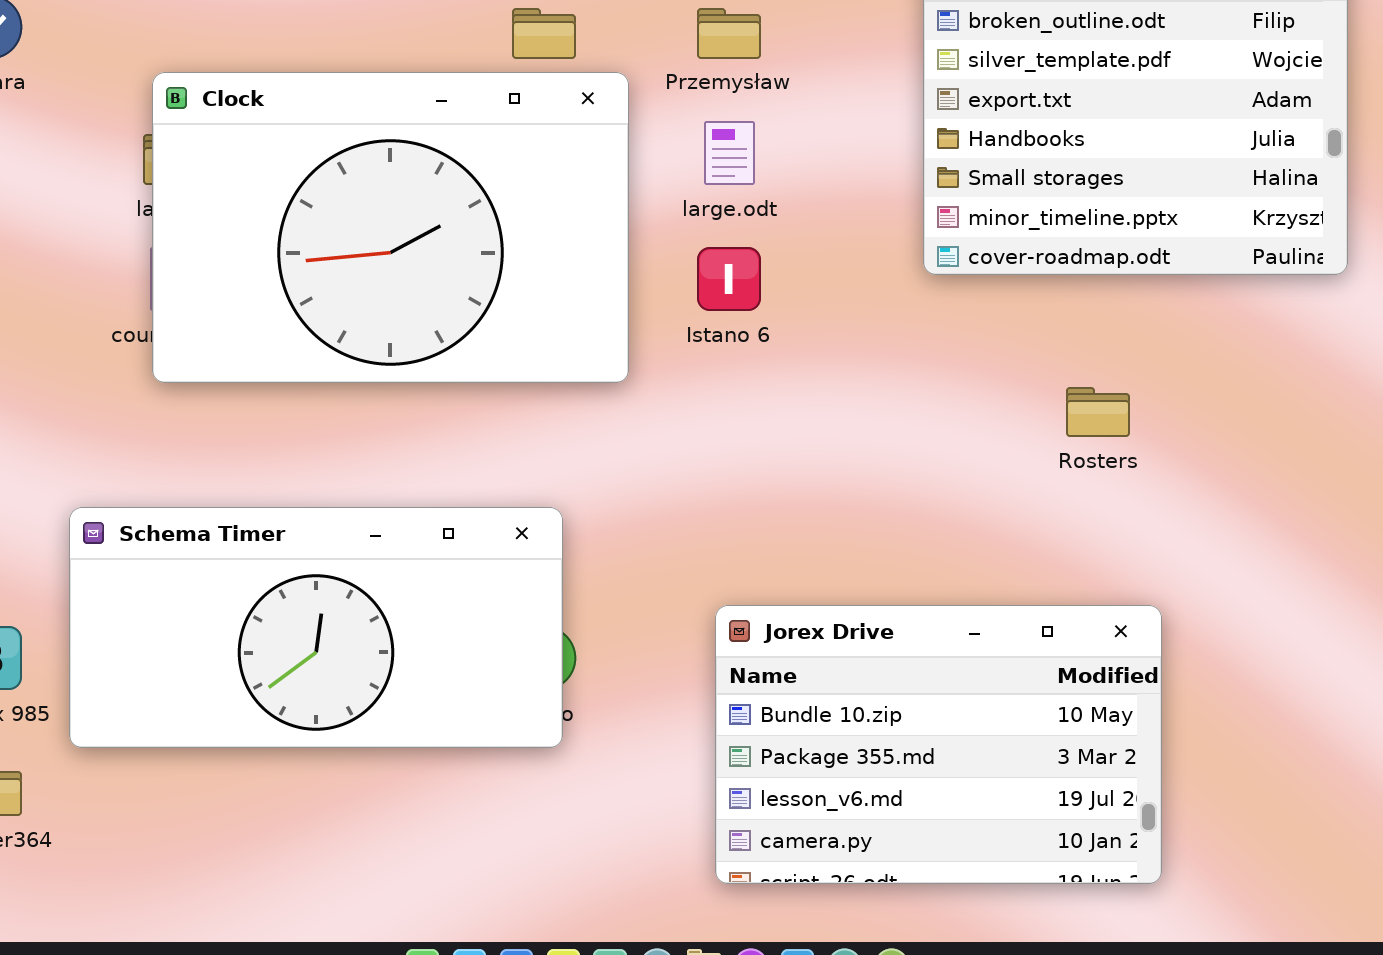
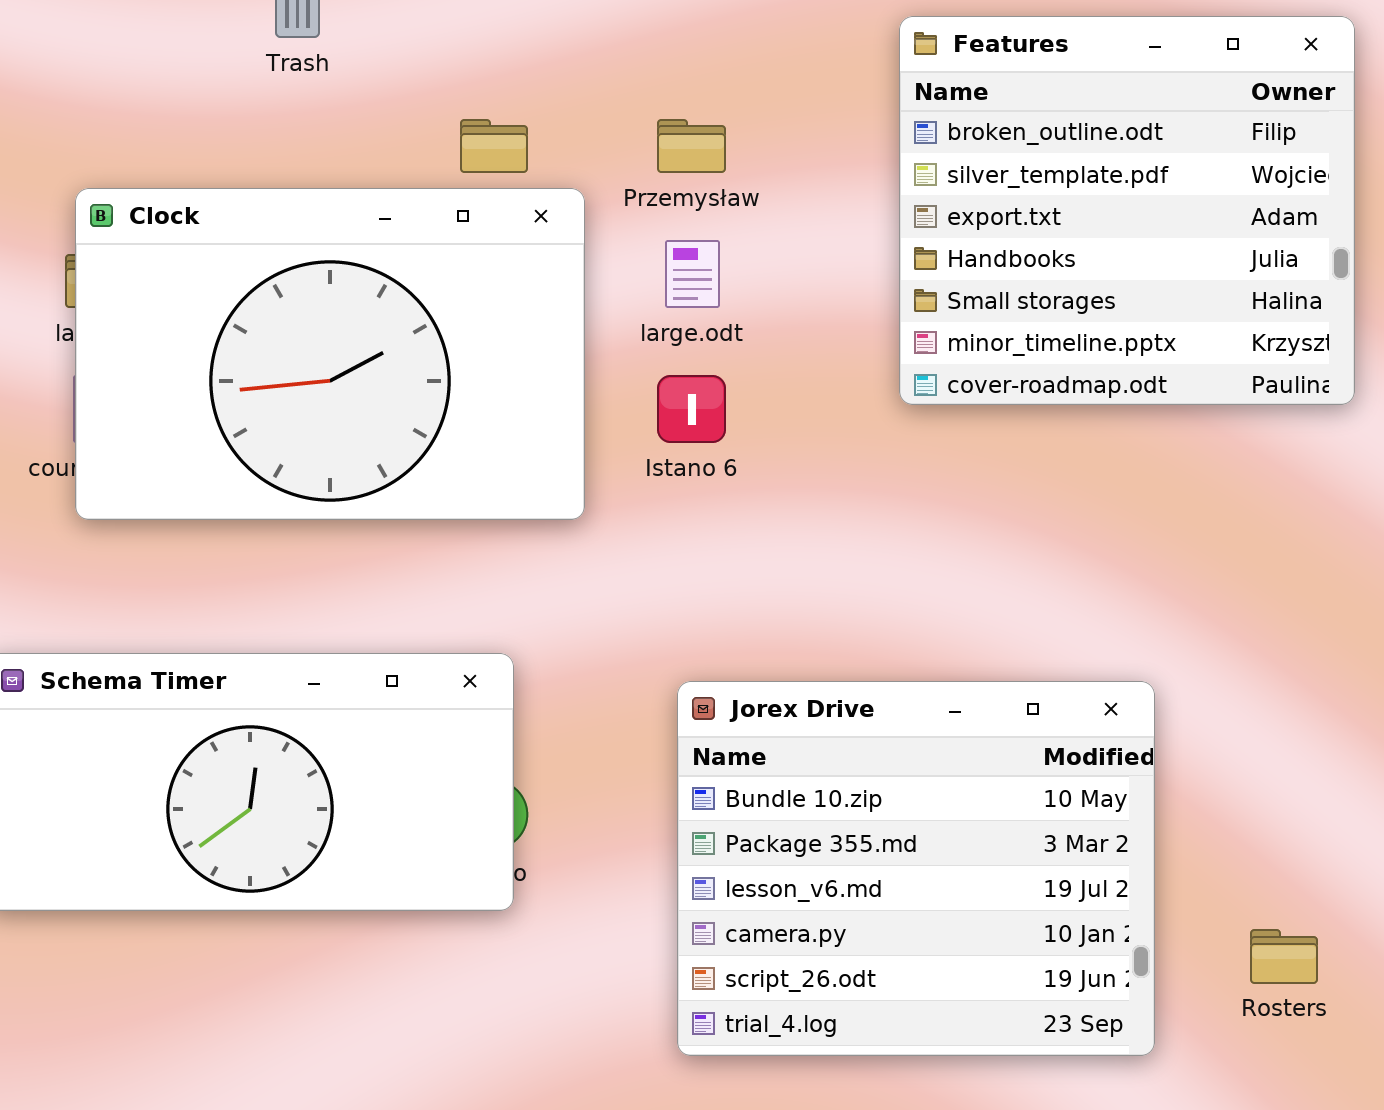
Rosters: [1066,387,1130,437] -> [1250,929,1318,984], moved
Jorex Drive: [715,605,1162,884] -> [677,681,1155,1056], resized

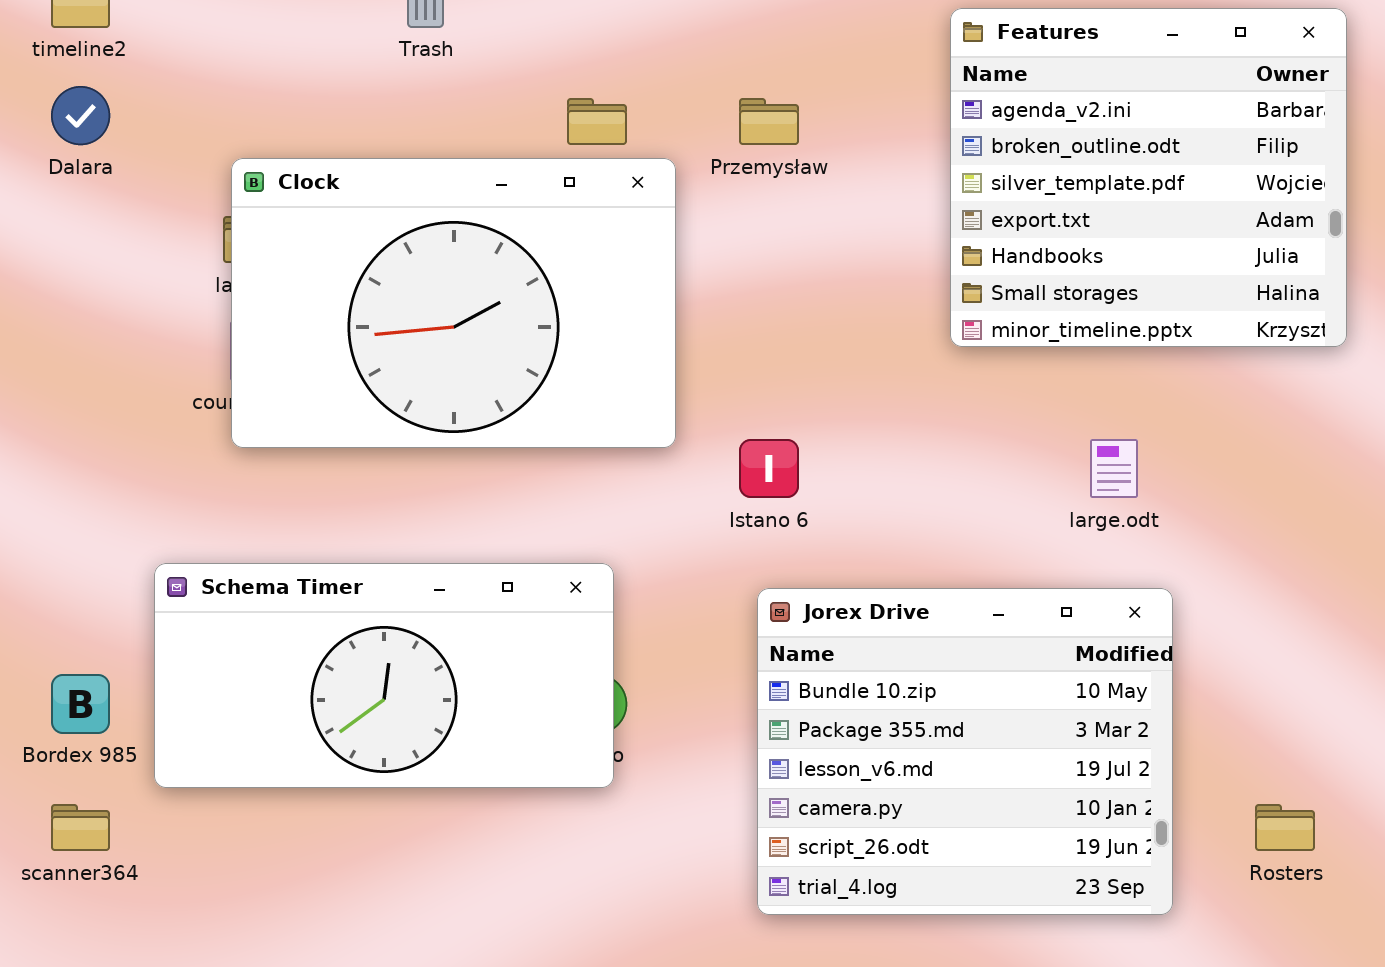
Features: [899,16,1355,405] -> [950,8,1347,347], scrolled up 1 row
large.odt: [665,240,720,308] -> [1090,439,1138,498], moved
Istano 6: [657,375,726,443] -> [739,439,799,498], moved

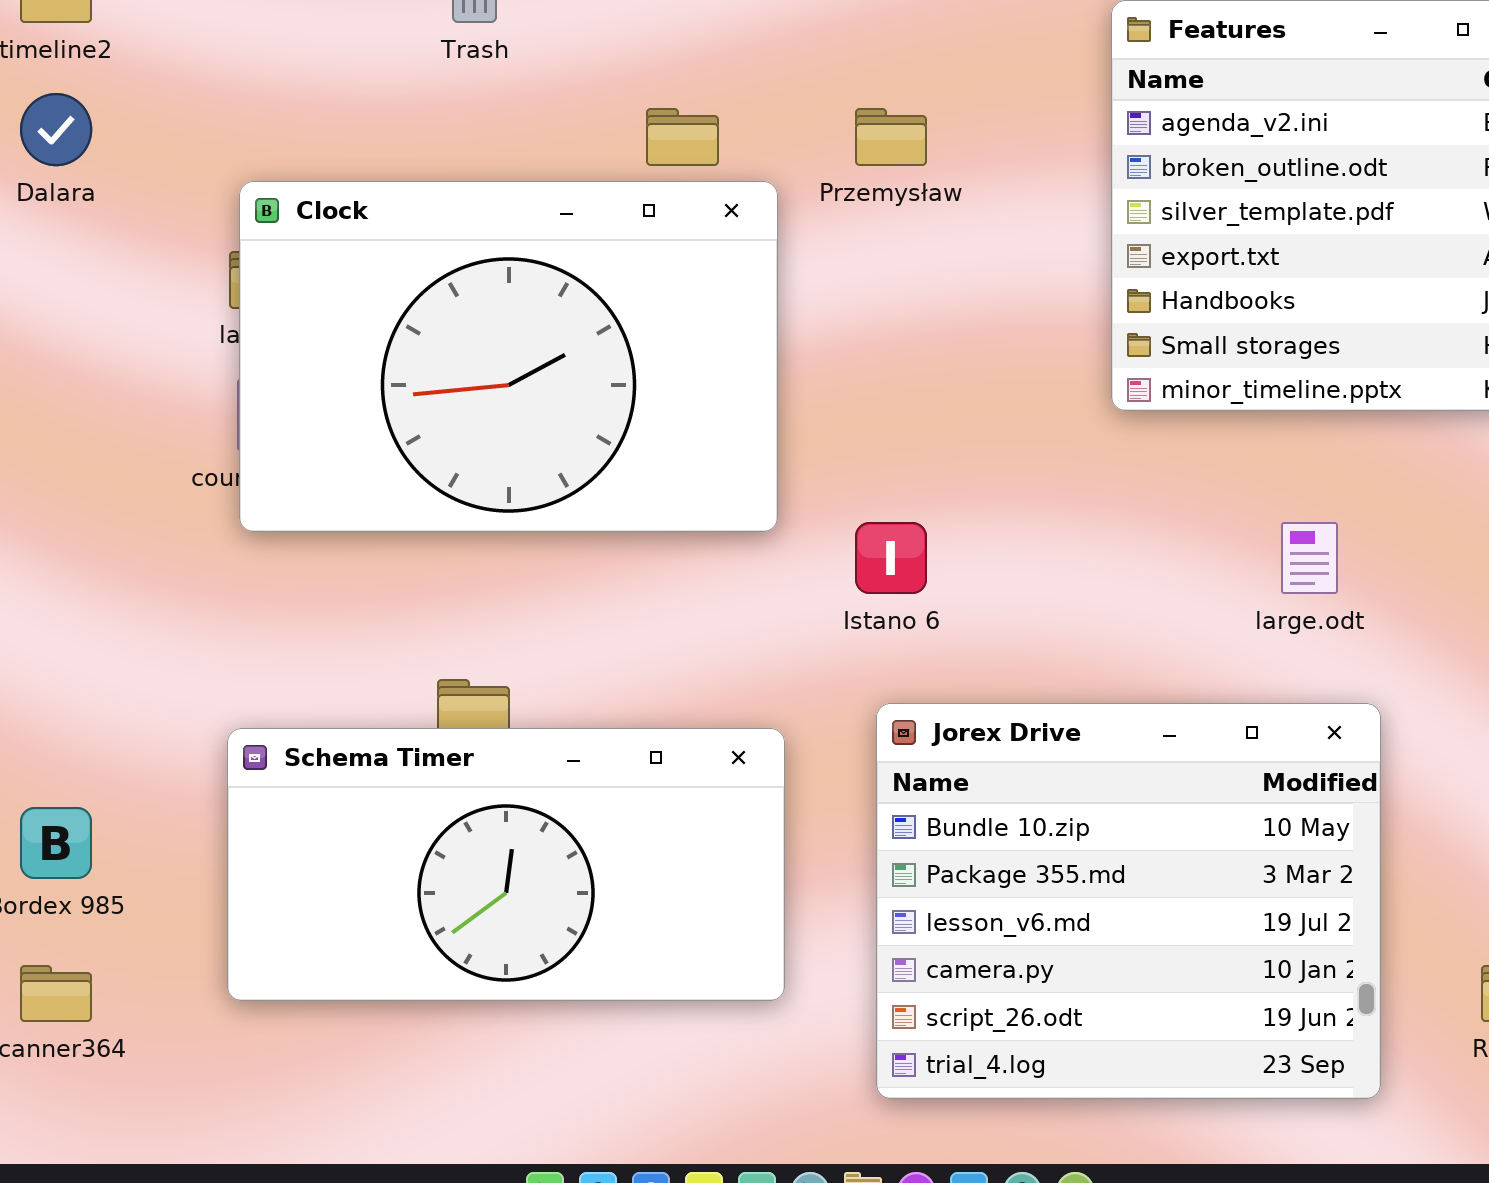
Schema Timer: [154,563,614,788] -> [227,728,785,1001], moved

